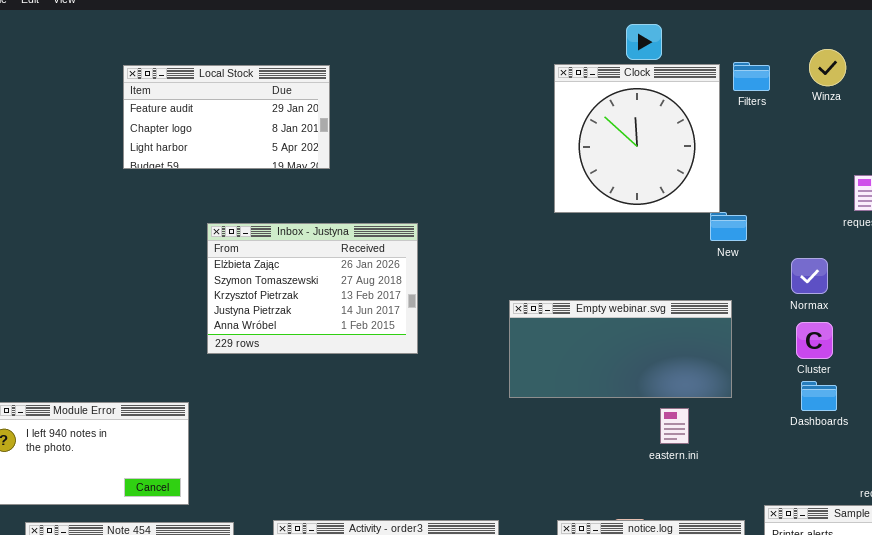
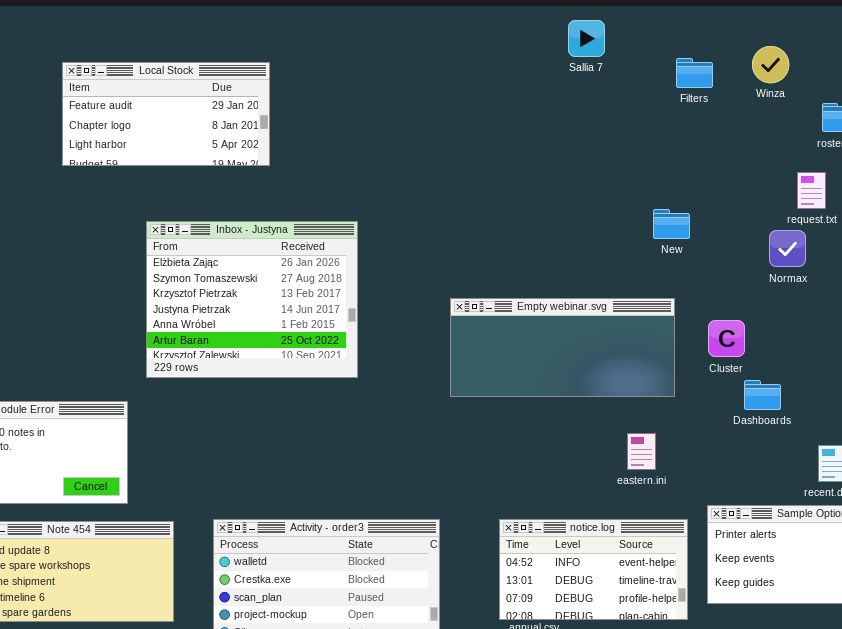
Clock: [554,64,720,213] -> none, closed
Inbox - Justyna: [207,223,418,354] -> [146,221,358,378], resized
Normax: [791,258,828,294] -> [769,230,806,267], moved
Cluster: [796,322,833,359] -> [708,320,745,357], moved
eastern.ini: [660,408,689,444] -> [627,433,656,470], moved

